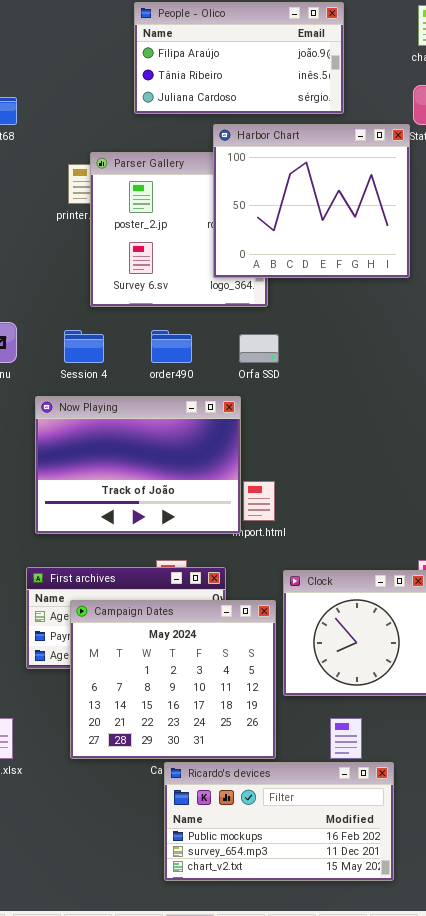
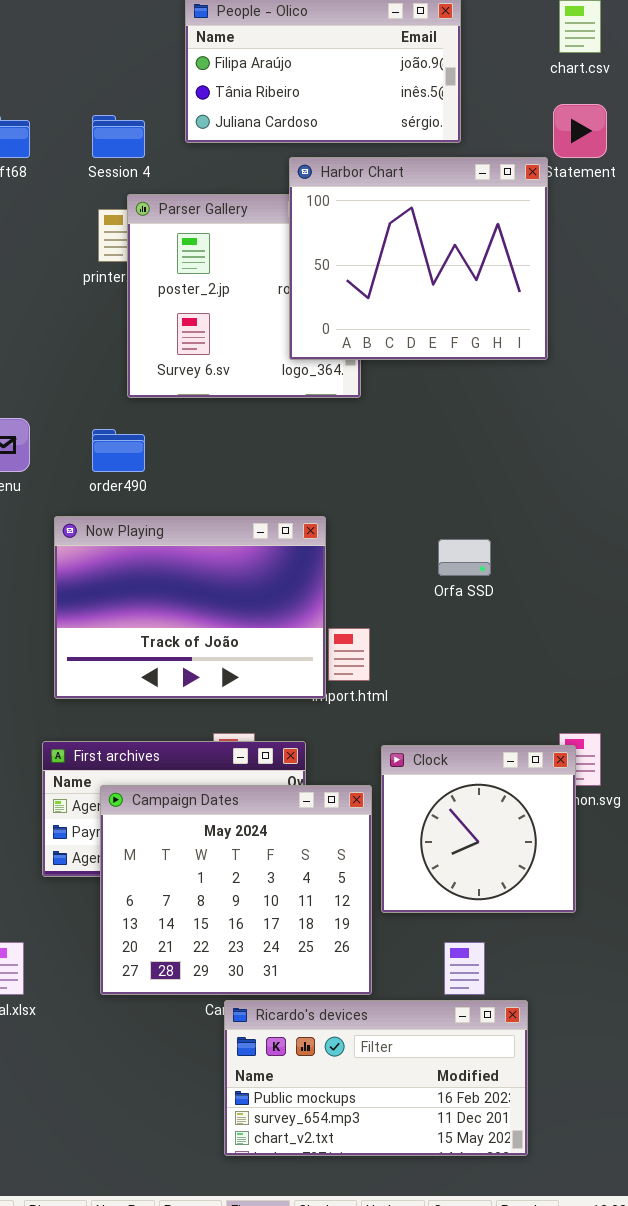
Session 4: [64,330,104,363] -> [92,115,145,158], moved
order490: [151,330,192,363] -> [92,429,145,472], moved
Orfa SSD: [239,334,279,363] -> [438,539,491,576], moved

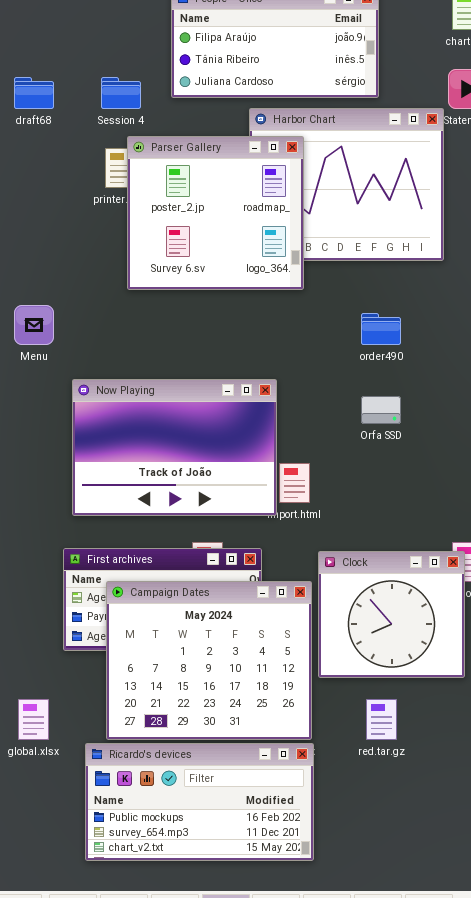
Parser Gallery: [127,194,361,398] -> [127,136,304,290], raised
order490: [92,429,145,472] -> [361,313,401,345], moved
Ricardo's devices: [224,1000,528,1156] -> [85,743,314,861], moved

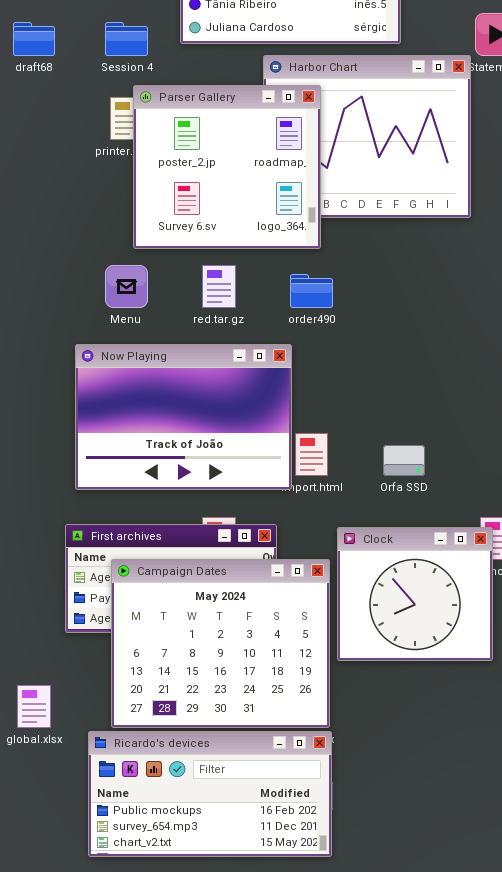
Menu: [14,305,54,345] -> [105,265,148,308], moved
order490: [361,313,401,345] -> [290,274,333,308], moved
Orfa SSD: [361,396,401,424] -> [383,445,425,476], moved
red.tar.gz: [366,699,397,740] -> [202,265,236,308], moved

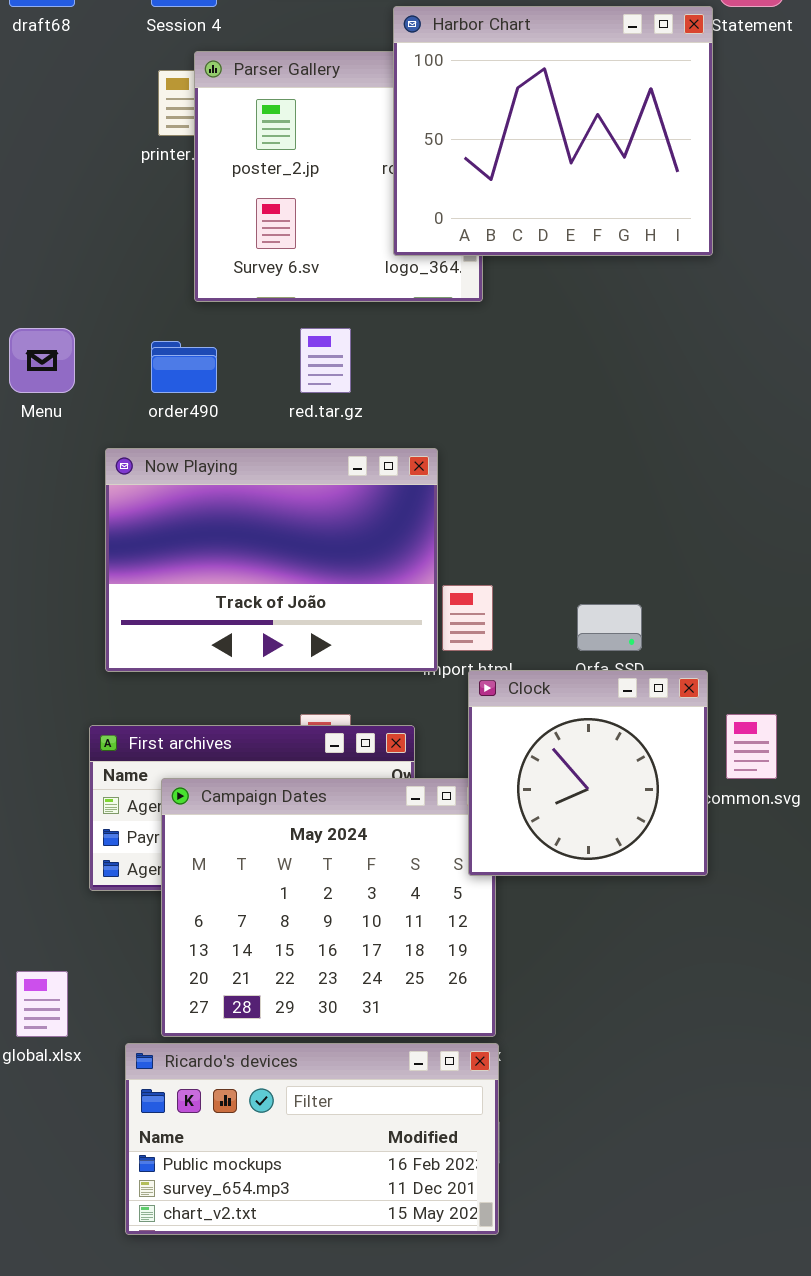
Harbor Chart: [263,55,471,218] -> [393,6,713,256], raised
Menu: [105,265,148,308] -> [9,328,75,393], moved
order490: [290,274,333,308] -> [151,341,217,393], moved
Clock: [337,527,493,661] -> [468,670,708,876], moved

